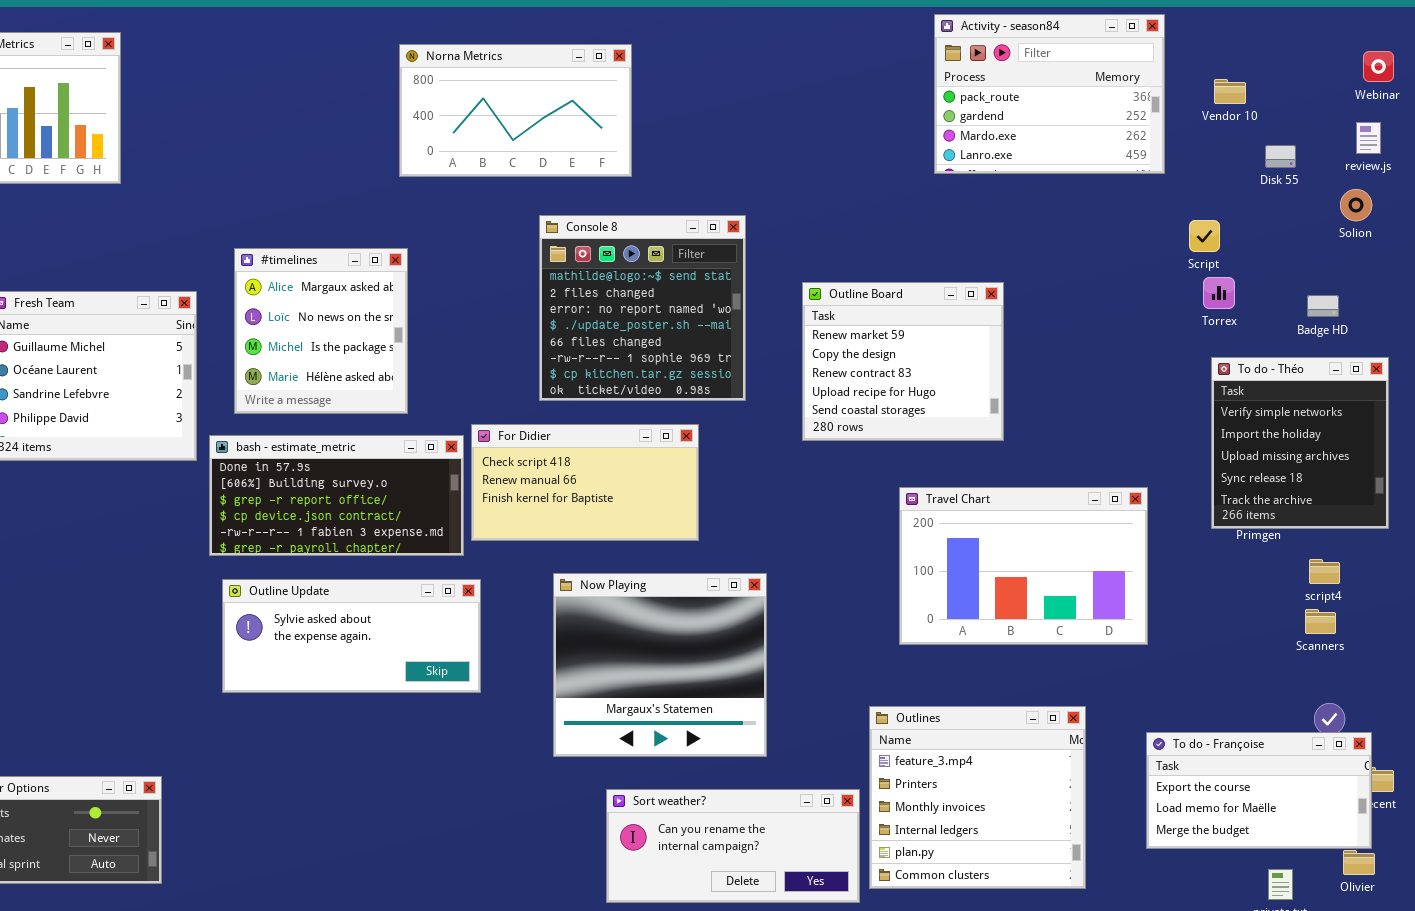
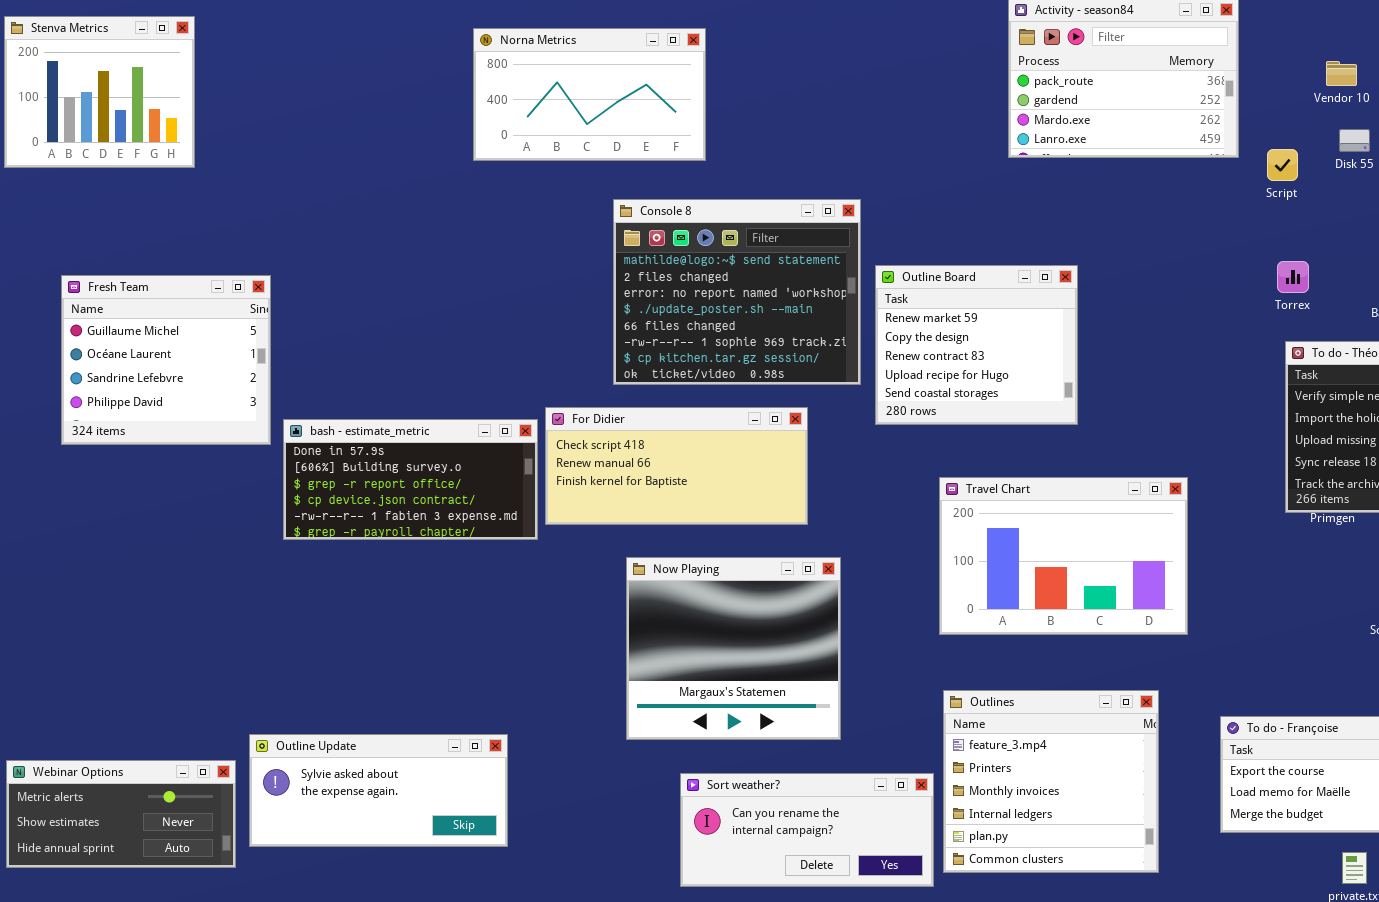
Vendor 10: [1214,79,1246,104] -> [1326,61,1357,86], moved
Console 8: [539,215,746,401] -> [613,199,861,385], resized
Script: [1189,220,1220,252] -> [1267,149,1298,181], moved
#timelines: [234,248,408,414] -> none, closed
For Didier: [471,424,699,541] -> [545,407,808,525], resized
Travel Chart: [899,487,1148,645] -> [939,477,1188,635], moved
Outline Update: [222,579,481,693] -> [249,734,508,847], moved

